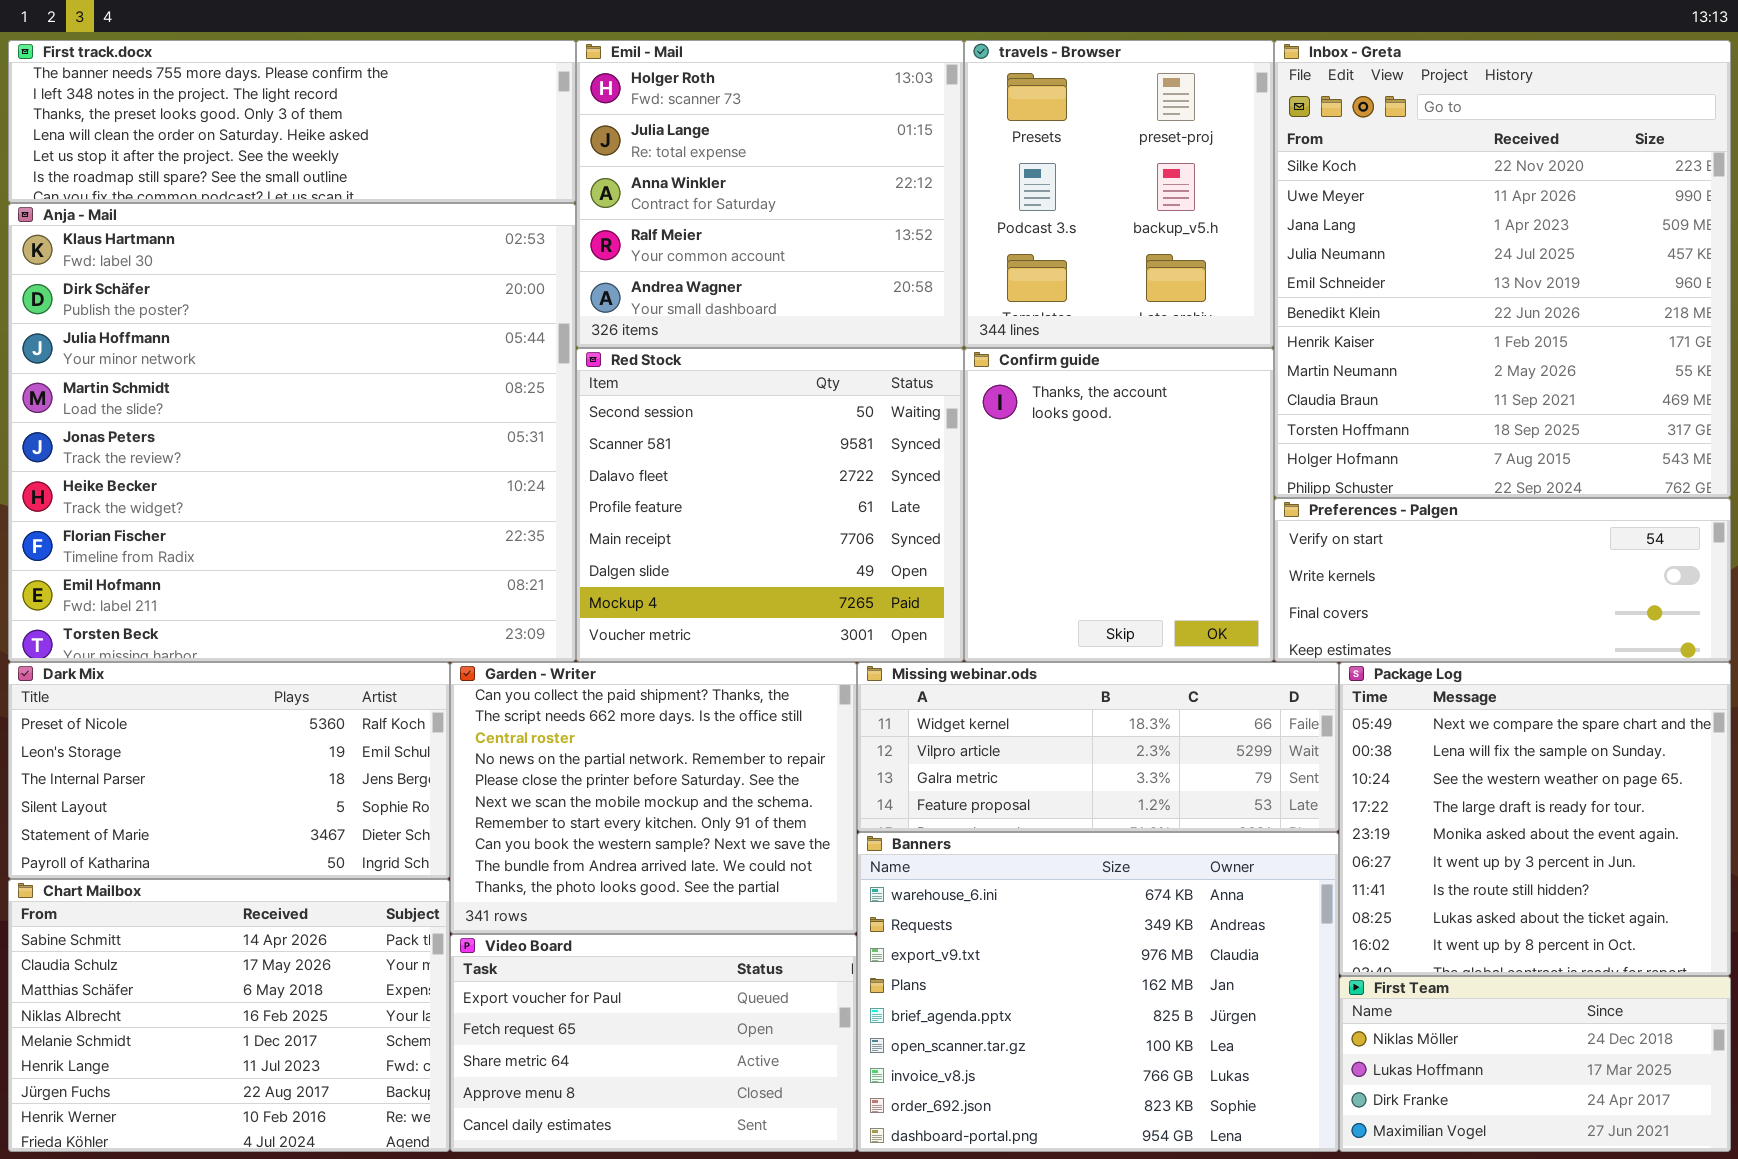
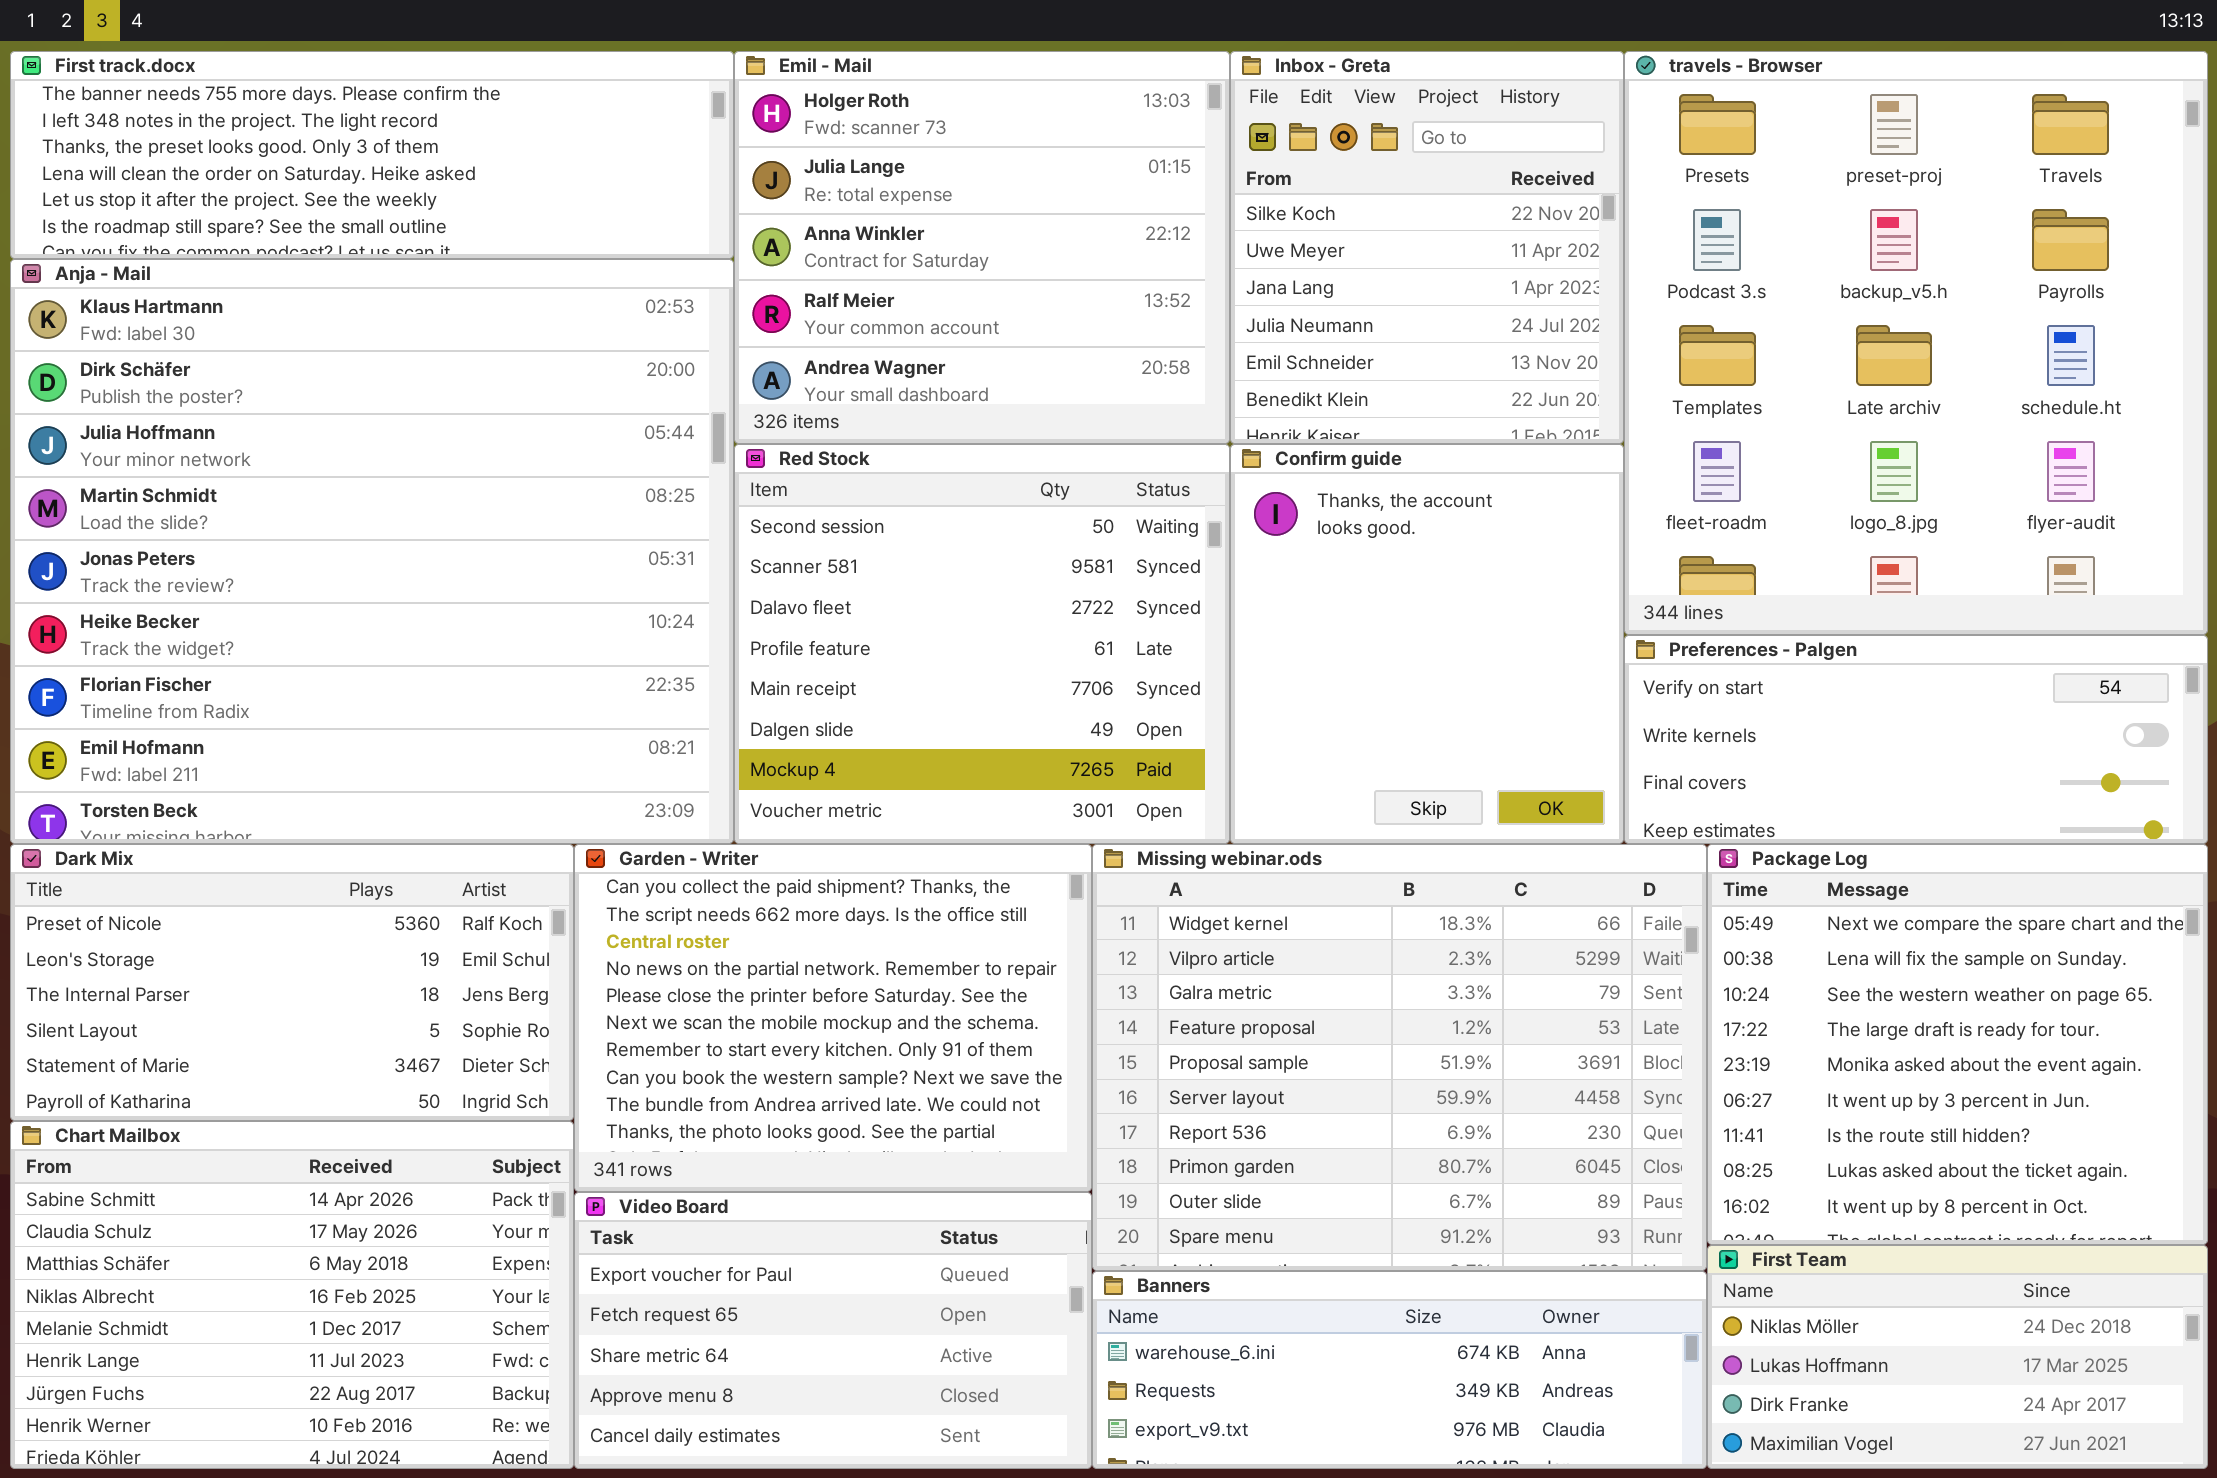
travels - Browser: [964,40,1274,348] -> [1624,51,2208,635], moved, resized
Inbox - Greta: [1274,40,1731,498] -> [1230,51,1624,444], moved, resized
Missing webinar.ods: [857,662,1339,832] -> [1092,844,1707,1271], resized
Banners: [857,832,1339,1152] -> [1092,1271,1707,1469], resized

